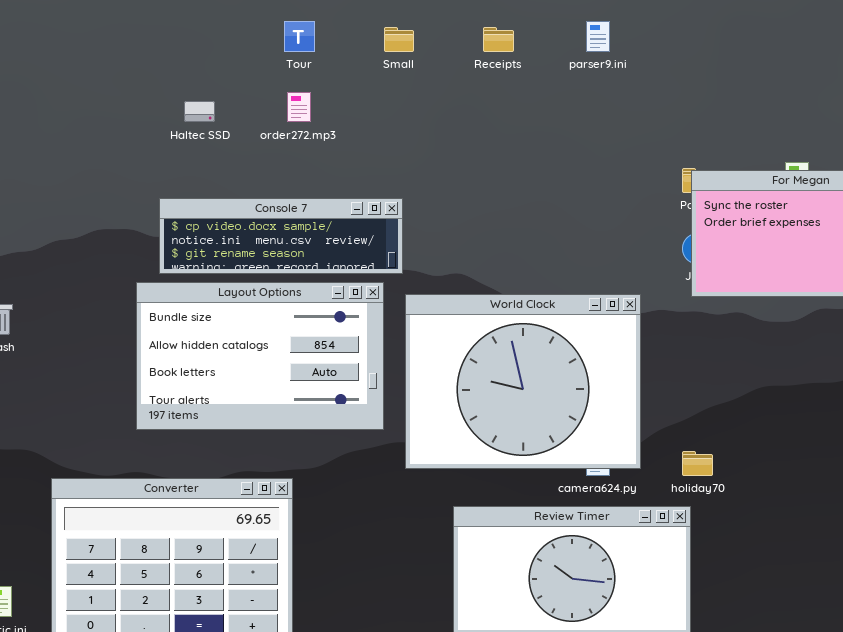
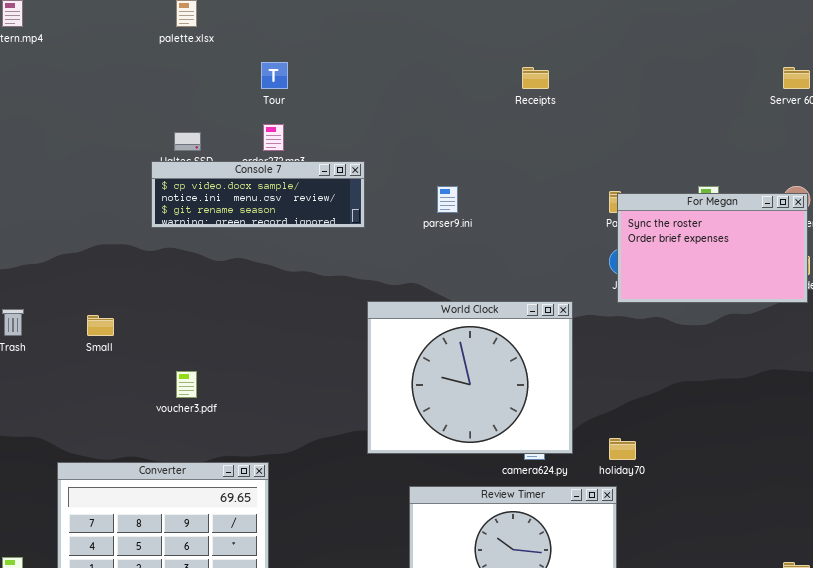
parser9.ini: [586,21,610,52] -> [437,186,458,213], moved
Small: [384,27,414,52] -> [87,315,114,336], moved
Receipts: [483,27,514,52] -> [522,67,549,89], moved
Console 7: [159,198,403,274] -> [151,161,365,228], moved
Layout Options: [136,282,384,430] -> none, closed

